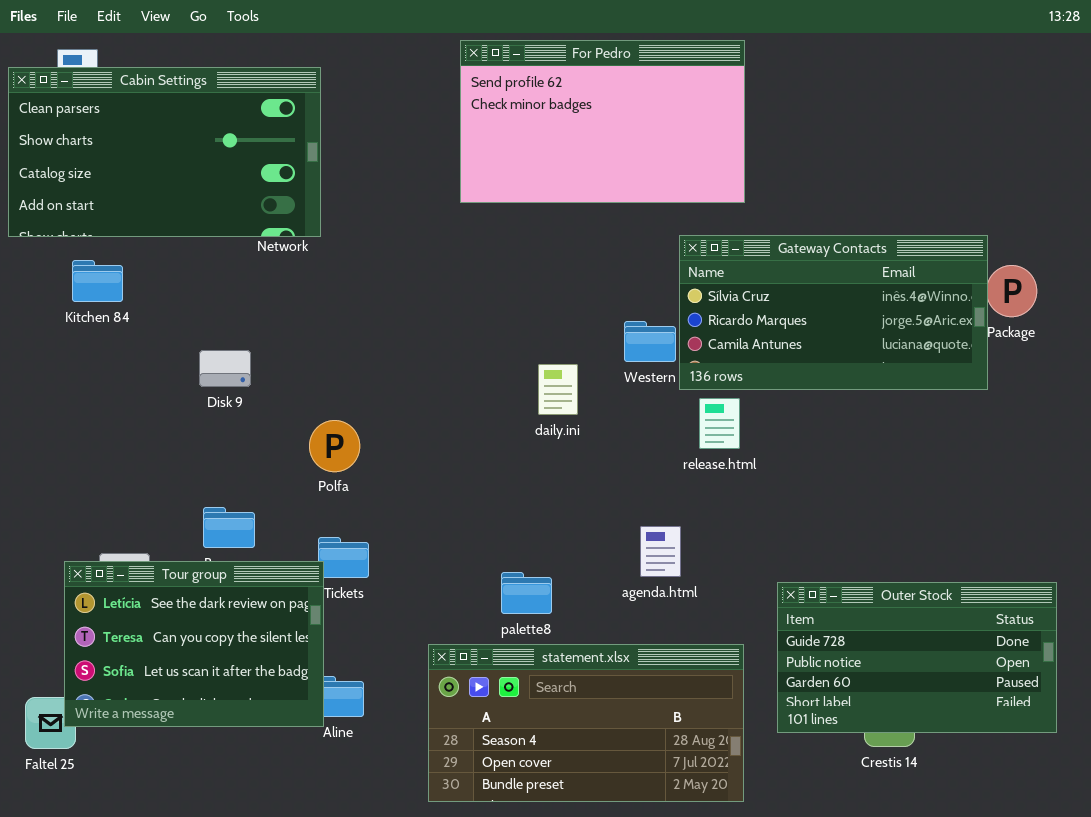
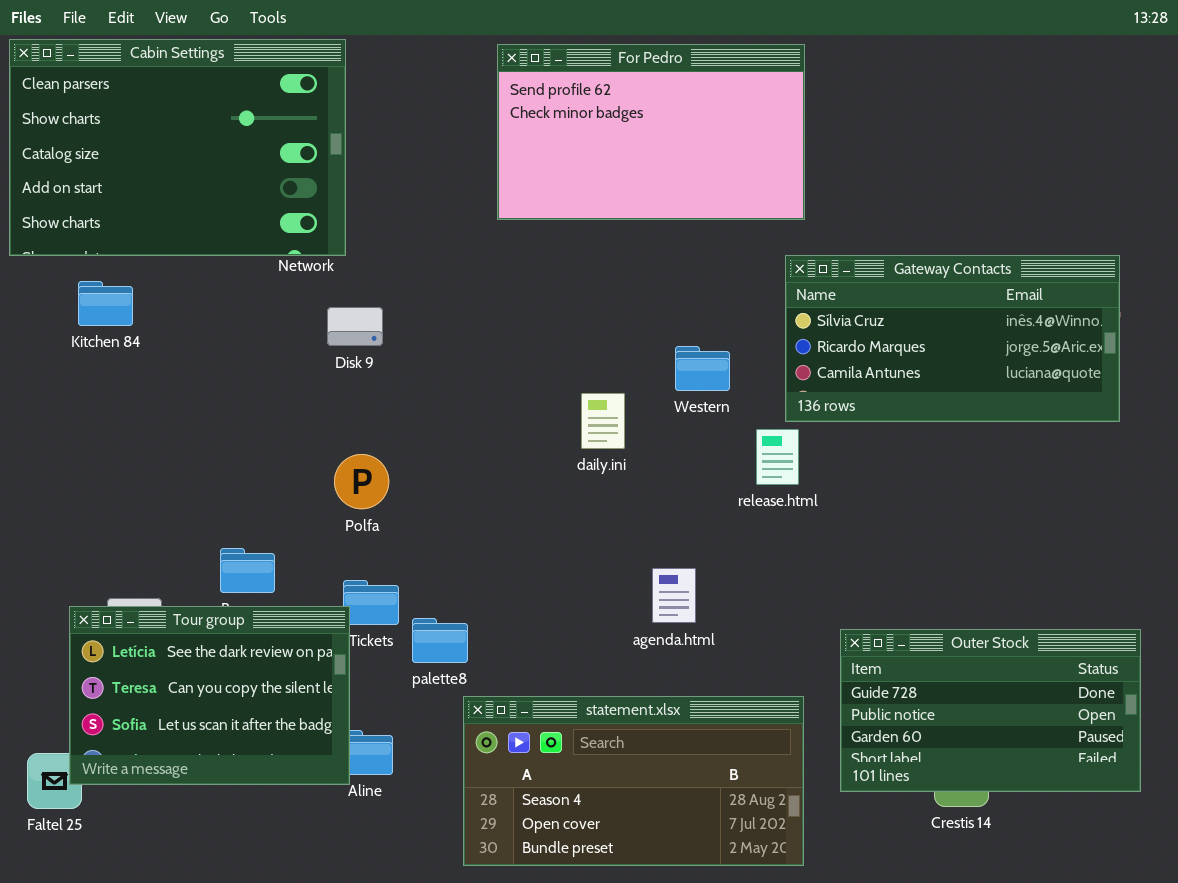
Cabin Settings: [8,67,321,237] -> [9,39,346,256], resized
Gateway Contacts: [679,235,988,390] -> [785,255,1120,422], moved
Disk 9: [199,350,251,387] -> [327,307,383,346], moved
agenda.html: [640,526,681,577] -> [652,568,696,623], moved
palette8: [501,572,552,614] -> [412,618,468,663], moved

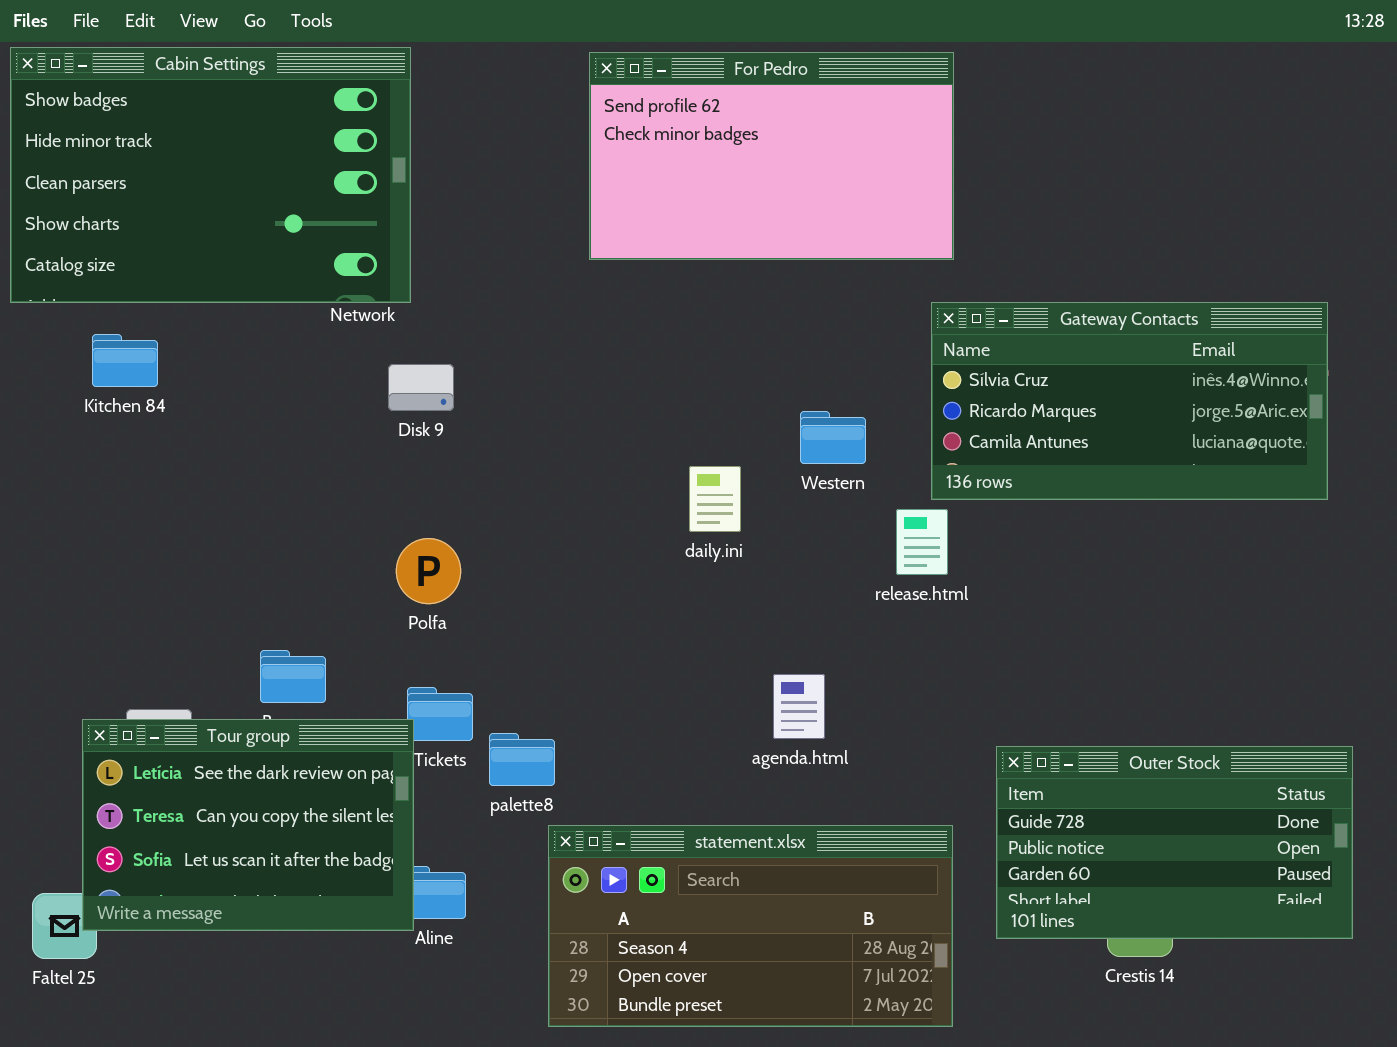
Cabin Settings: [9,39,346,256] -> [10,47,411,303], scrolled up 2 rows

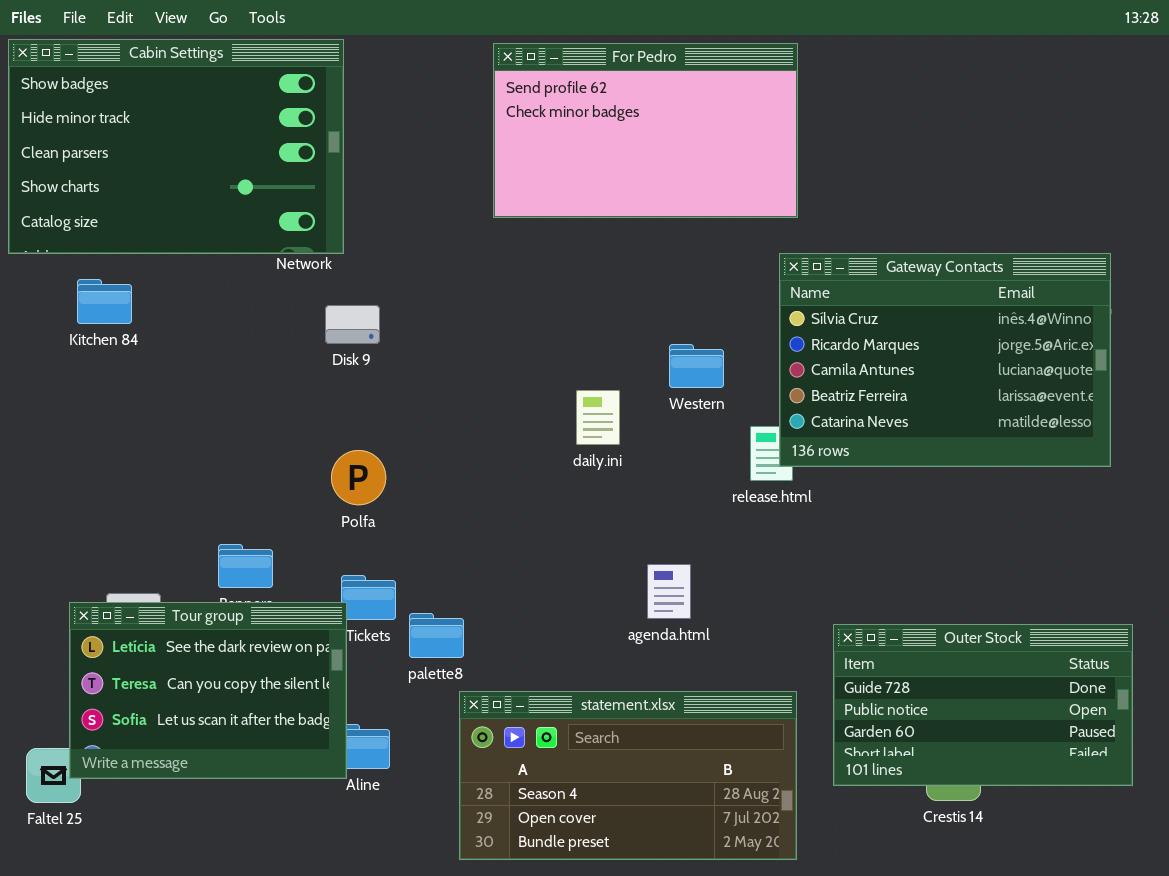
Gateway Contacts: [931,302,1328,500] -> [779,253,1111,467], resized

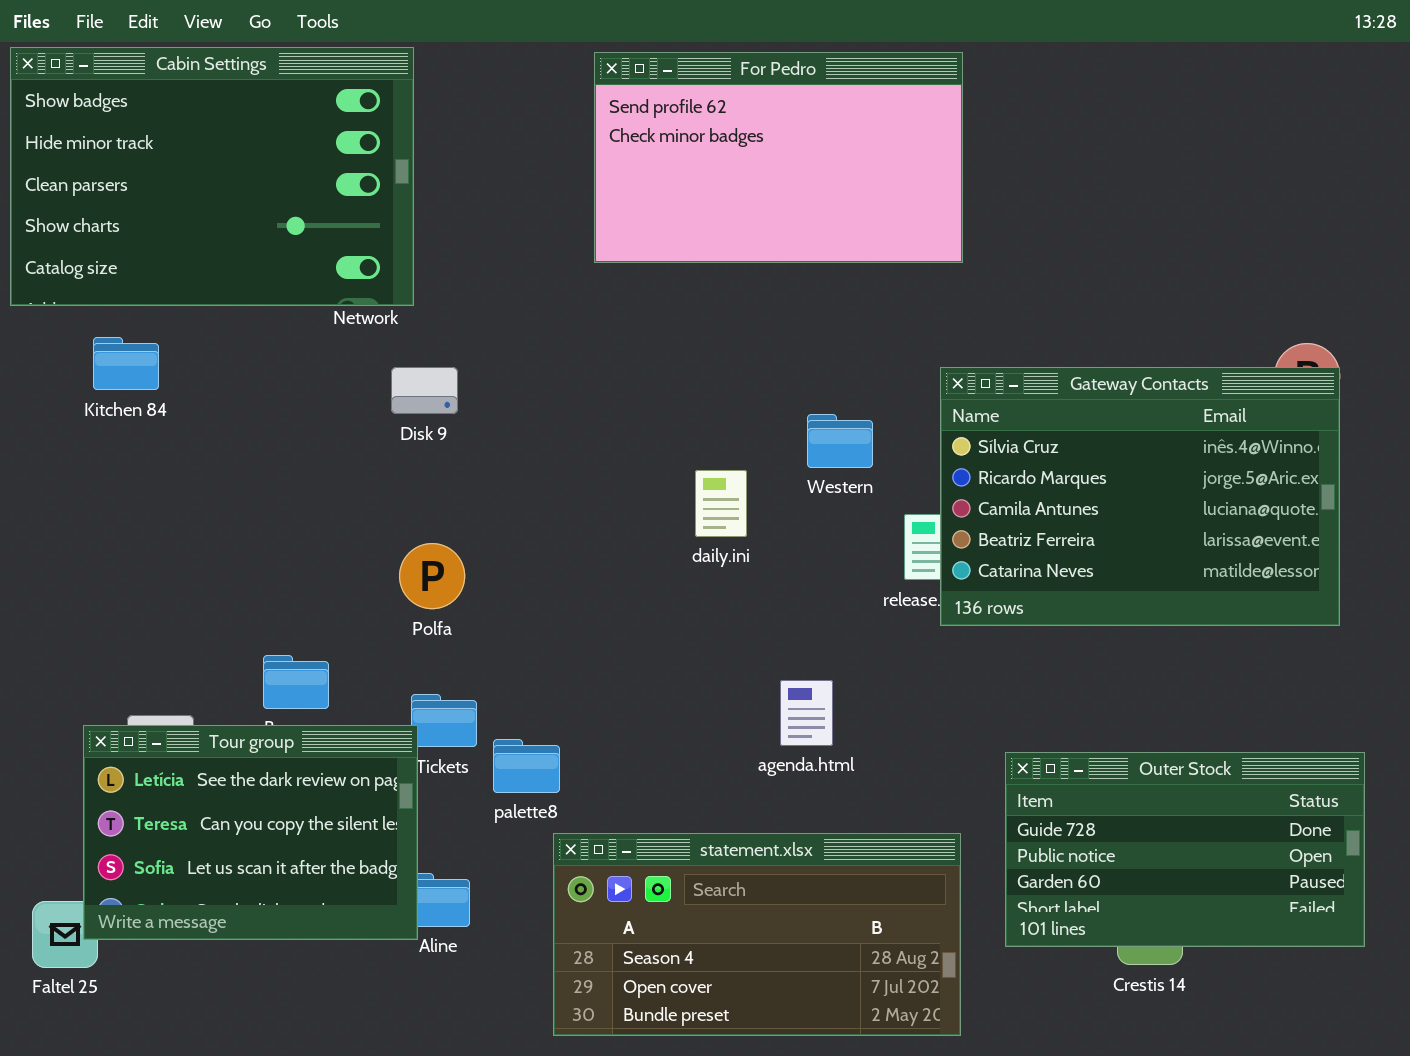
Gateway Contacts: [779,253,1111,467] -> [940,367,1340,626], moved

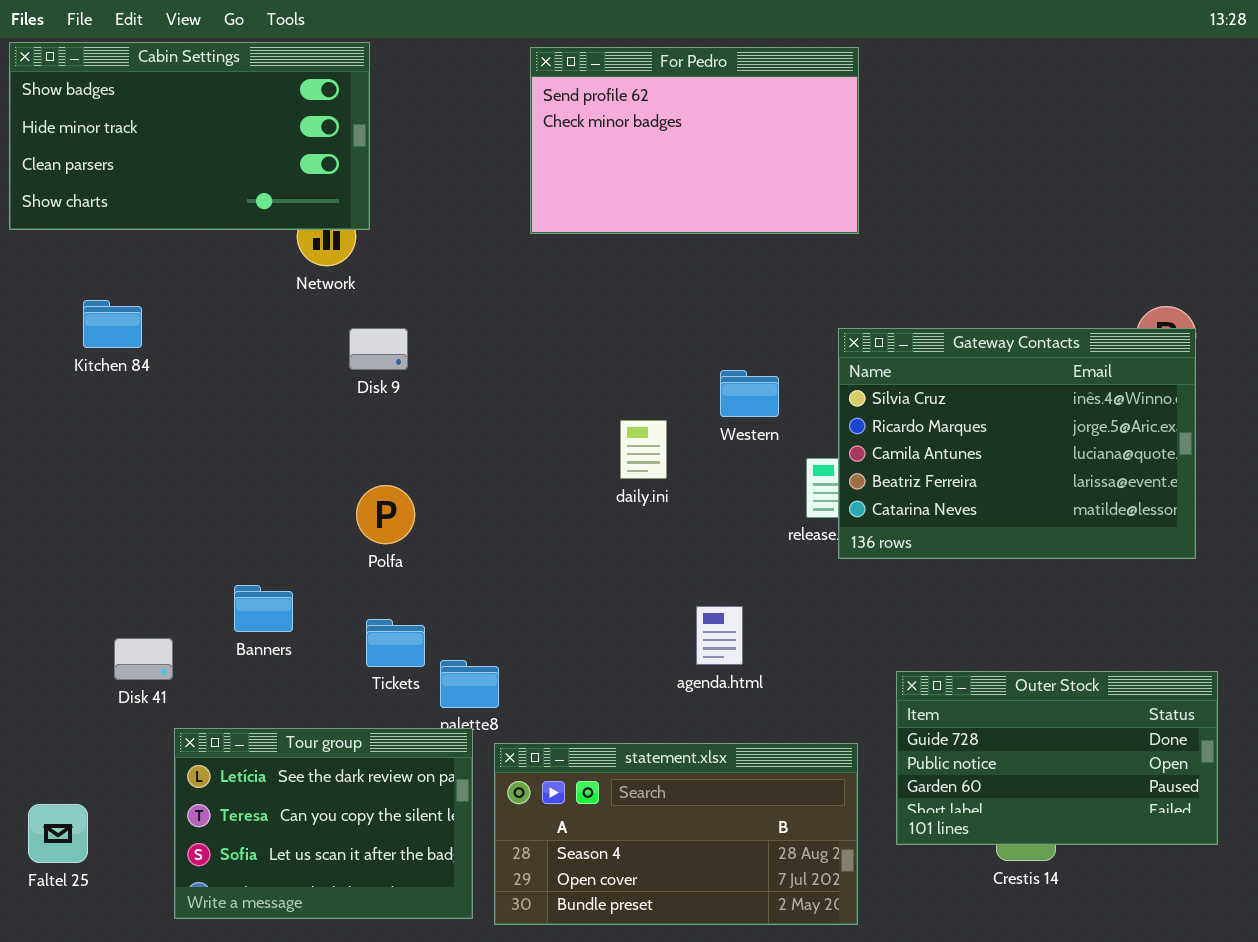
Cabin Settings: [10,47,414,306] -> [9,42,370,230], resized
Tour group: [83,725,418,940] -> [174,728,473,919], moved

